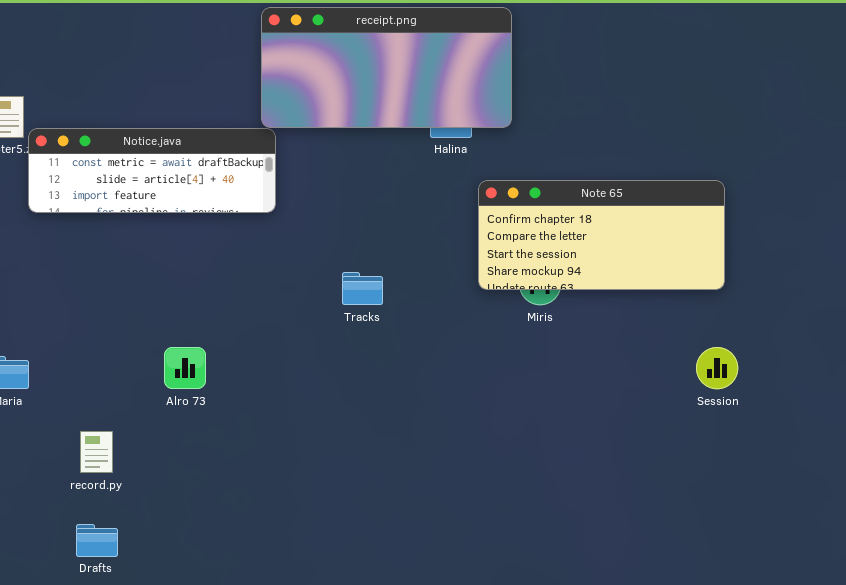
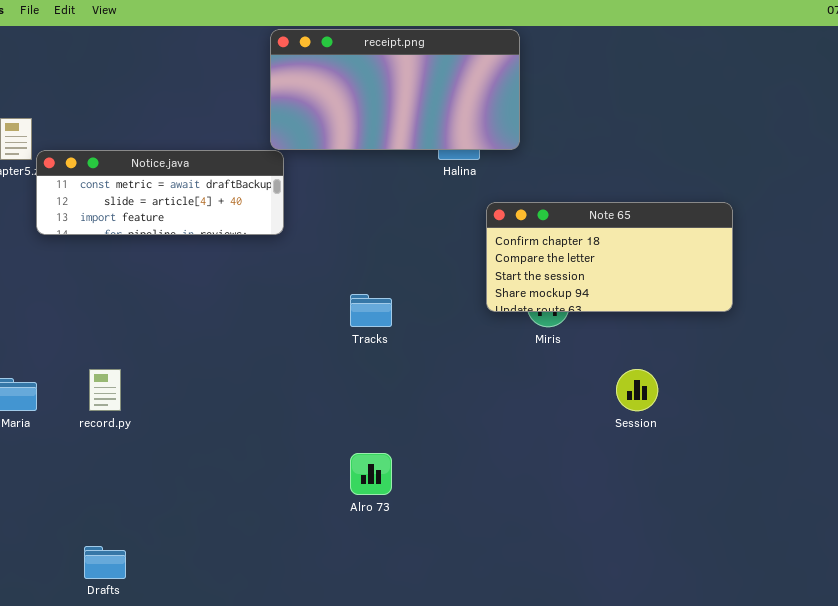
Alro 73: [164,347,206,389] -> [350,453,392,495], moved
Session: [696,347,738,389] -> [616,369,658,411], moved
record.py: [80,431,113,473] -> [89,369,121,411], moved

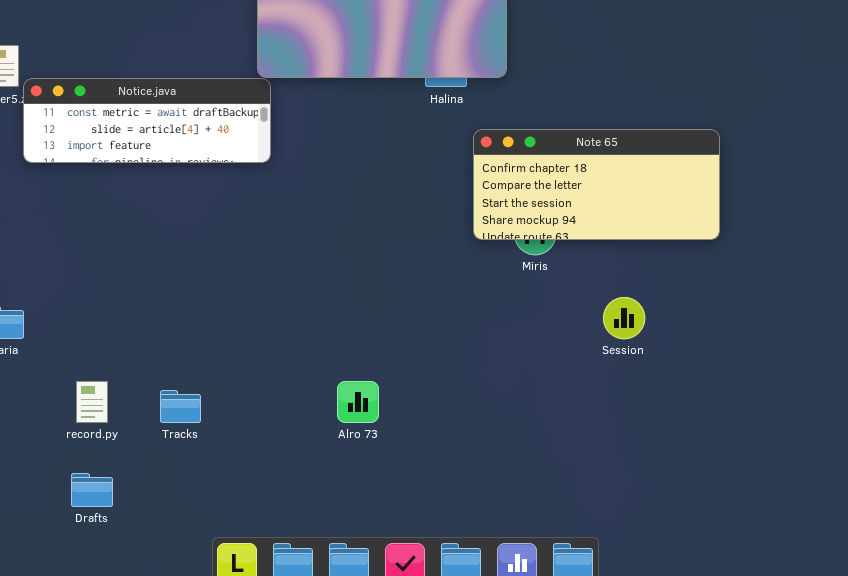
Tracks: [350,294,392,327] -> [160,390,201,423], moved
record.py: [89,369,121,411] -> [76,381,108,423], moved

